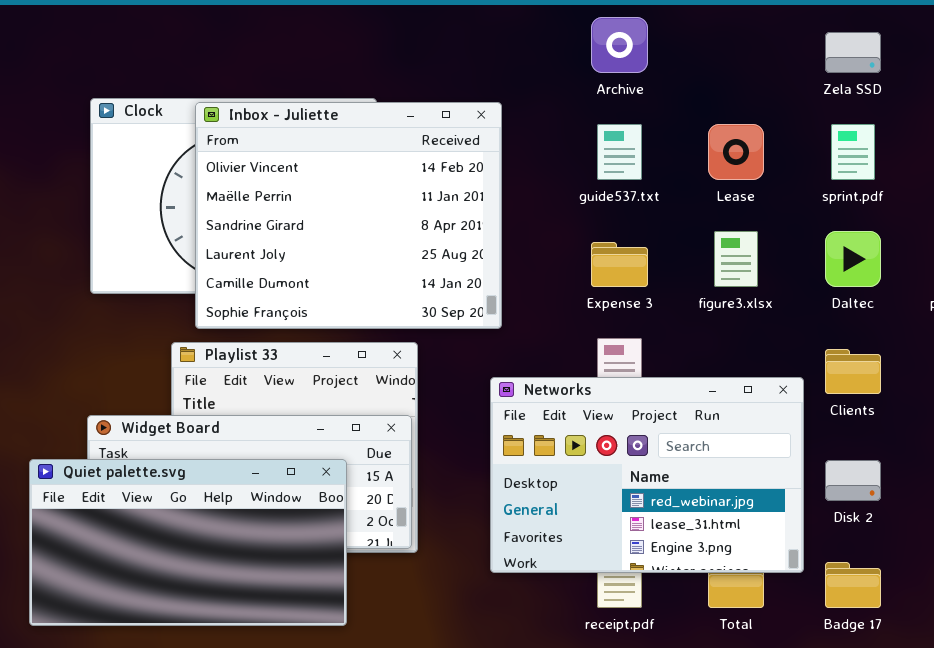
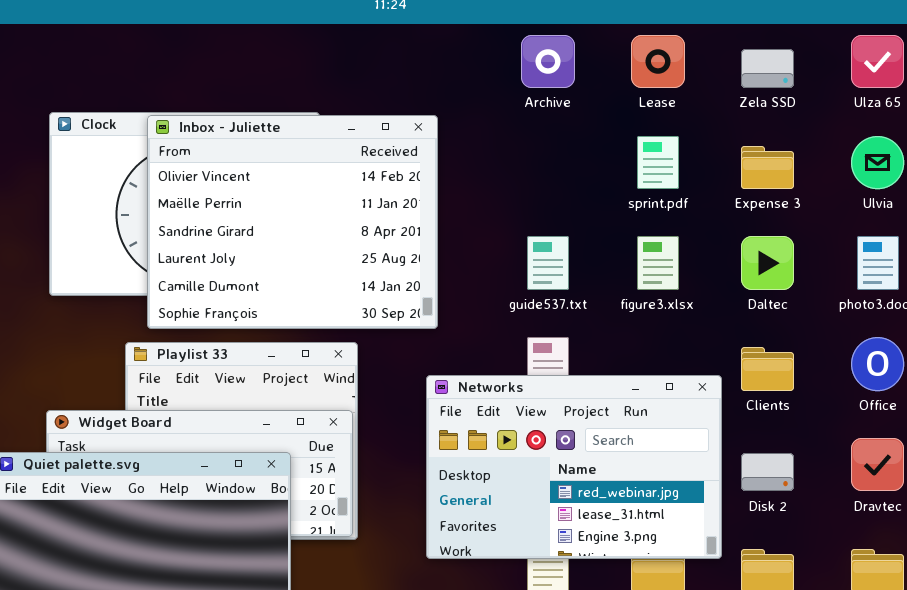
guide537.txt: [597,124,642,180] -> [527,236,569,290], moved
Lease: [708,124,764,180] -> [631,35,685,88], moved
sprint.pdf: [831,124,875,180] -> [637,136,679,189], moved
Expense 3: [591,242,648,287] -> [741,146,794,189], moved

